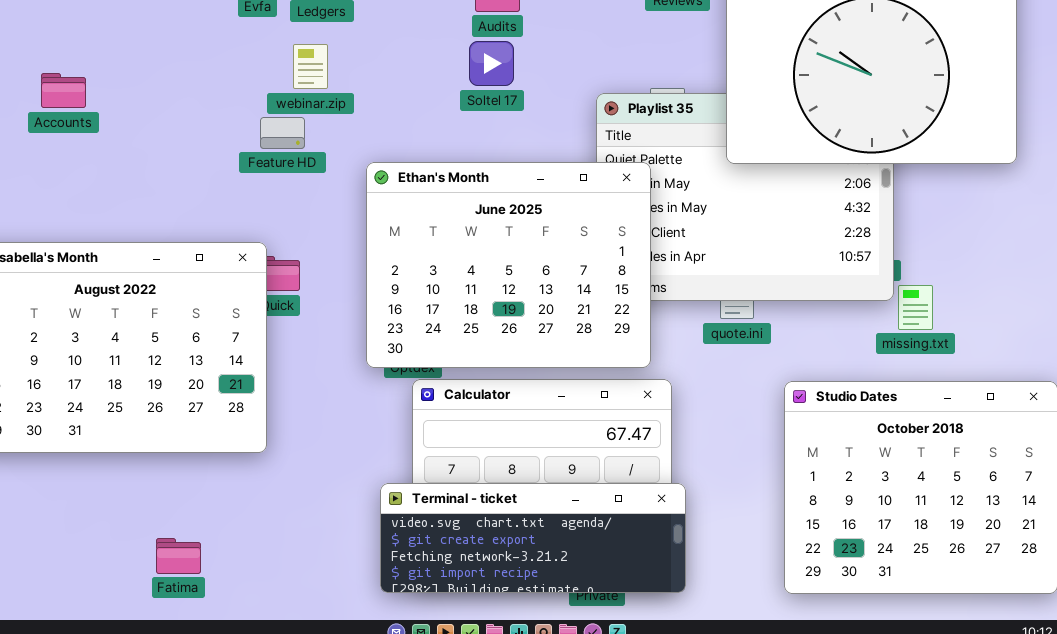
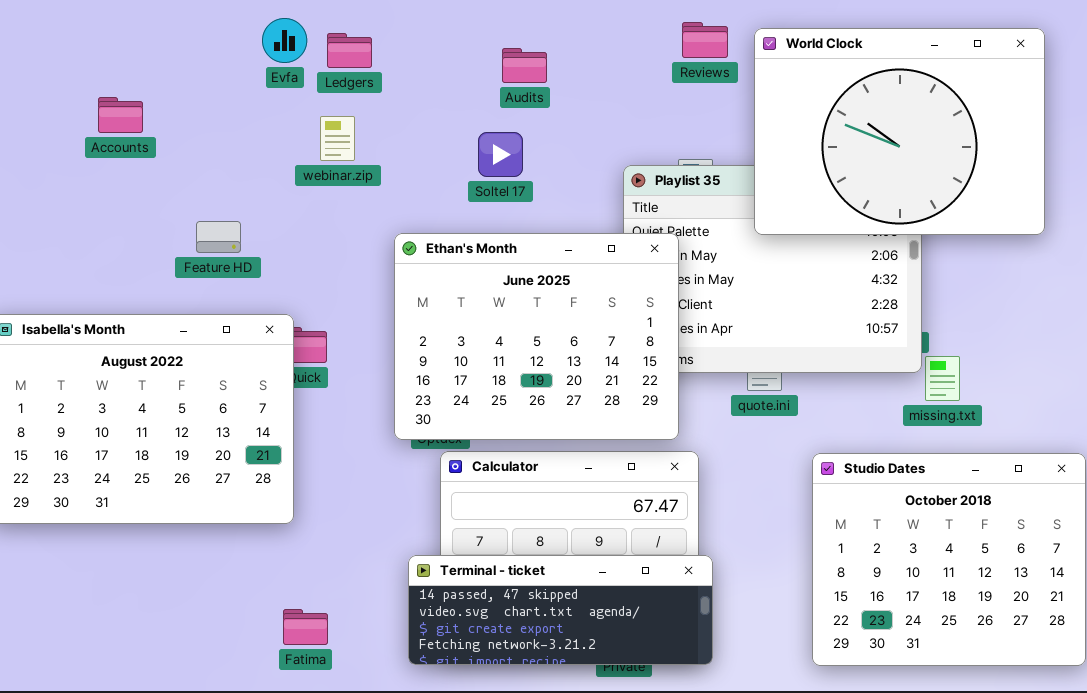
Soltel 17: [469,41,514,86] -> [478,132,523,177], moved
Accounts: [41,73,86,108] -> [98,97,143,133], moved
Feature HD: [260,117,305,149] -> [196,221,241,253], moved
Terminal - ticket: [380,483,686,593] -> [408,555,713,665], scrolled up 1 row
Fatima: [156,538,201,574] -> [283,609,328,645], moved

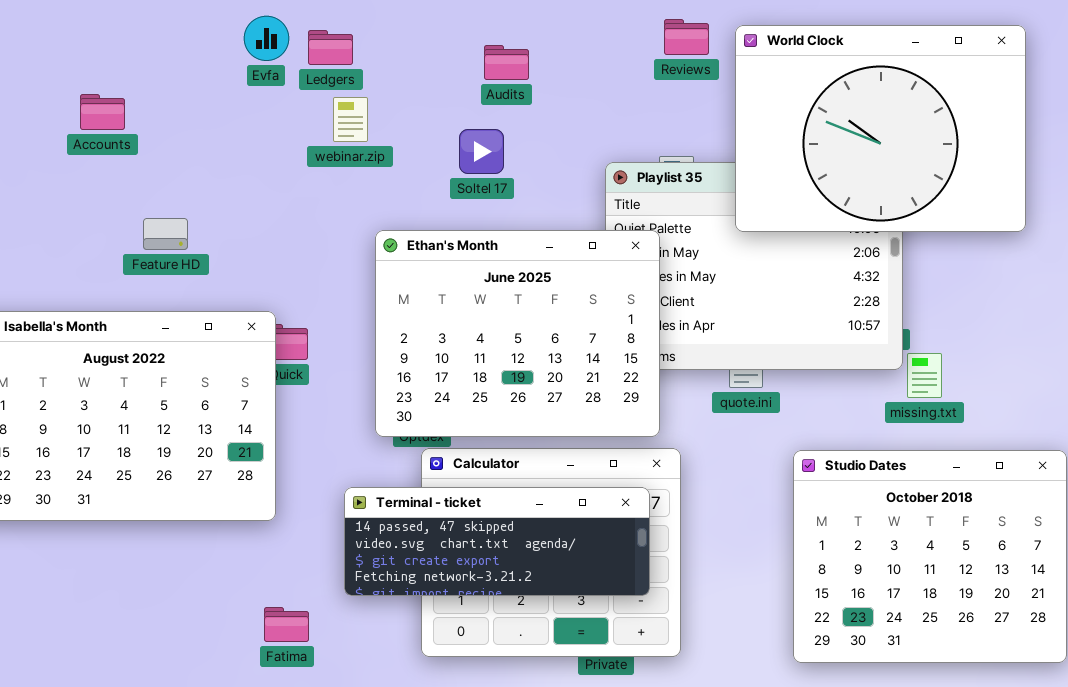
webinar.zip: [320,116,355,161] -> [333,97,368,142], moved
Feature HD: [196,221,241,253] -> [143,218,188,250], moved
Terminal - ticket: [408,555,713,665] -> [344,487,650,596], moved

